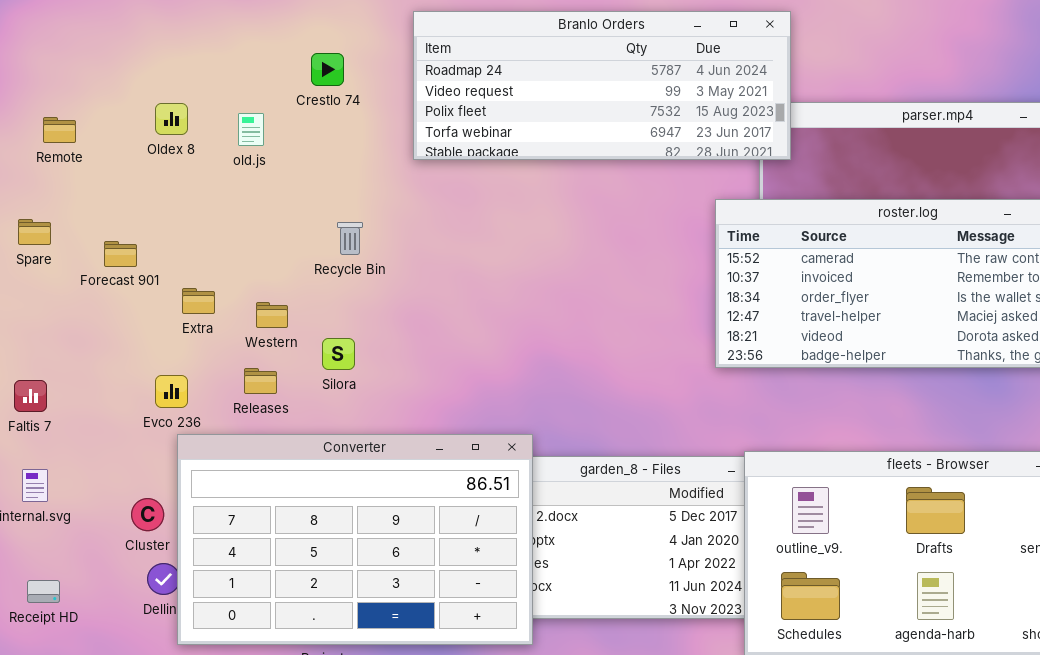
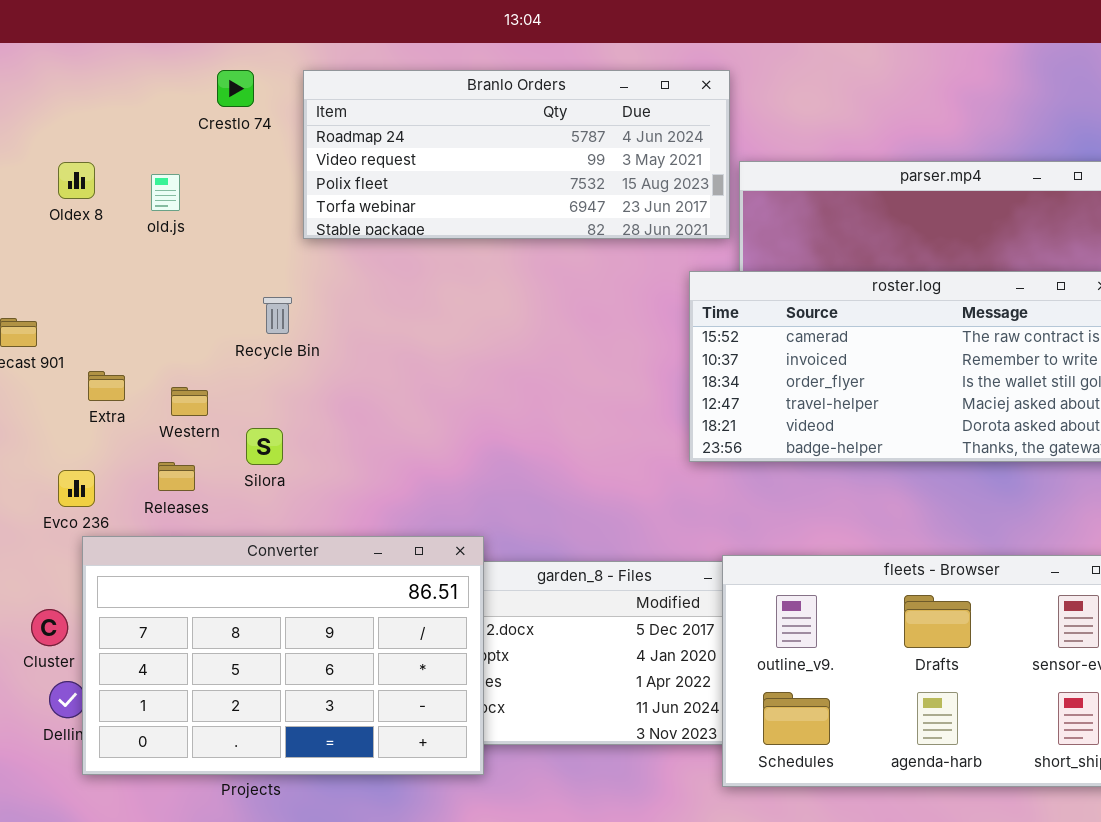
Branlo Orders: [413,11,791,160] -> [303,70,730,239], moved
Crestlo 74: [311,53,344,86] -> [217,70,254,107], moved

